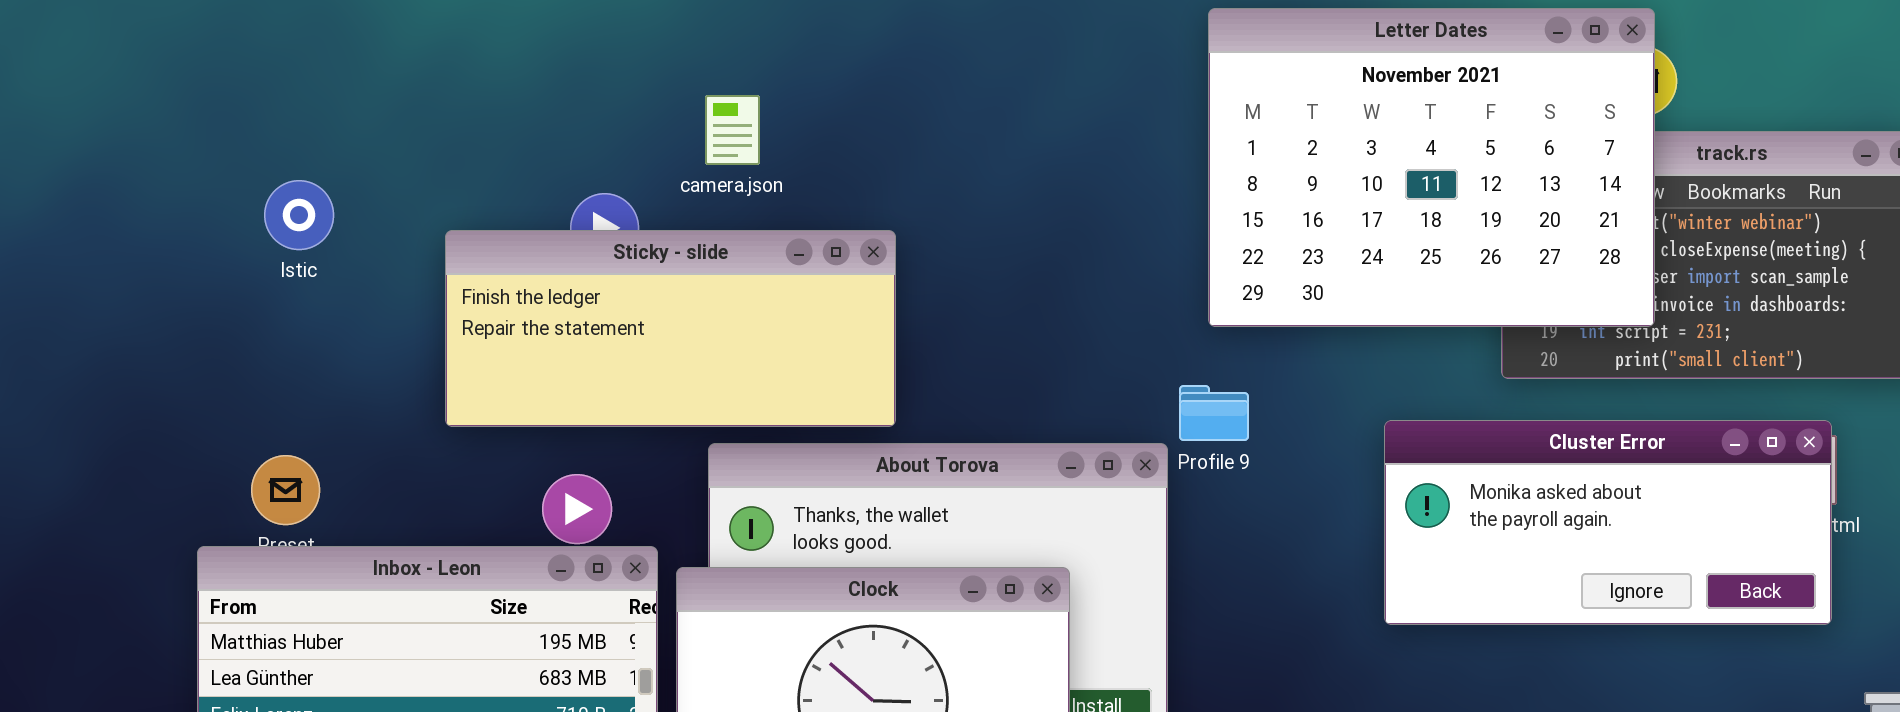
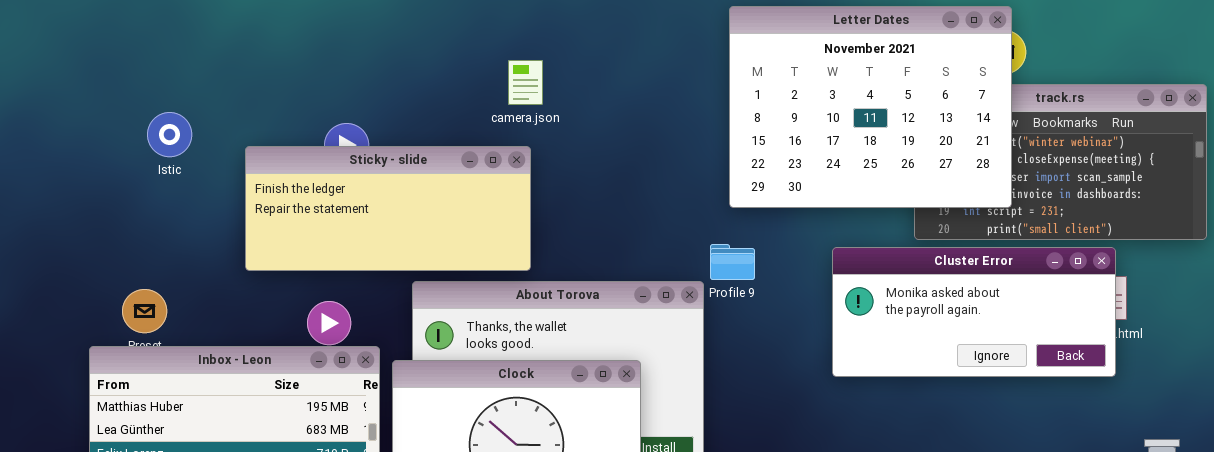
camera.json: [705,95,760,165] -> [508,60,543,105], moved
Istic: [264,180,334,250] -> [147,112,192,157], moved
Cluster Error: [1384,420,1832,625] -> [832,247,1116,377], moved

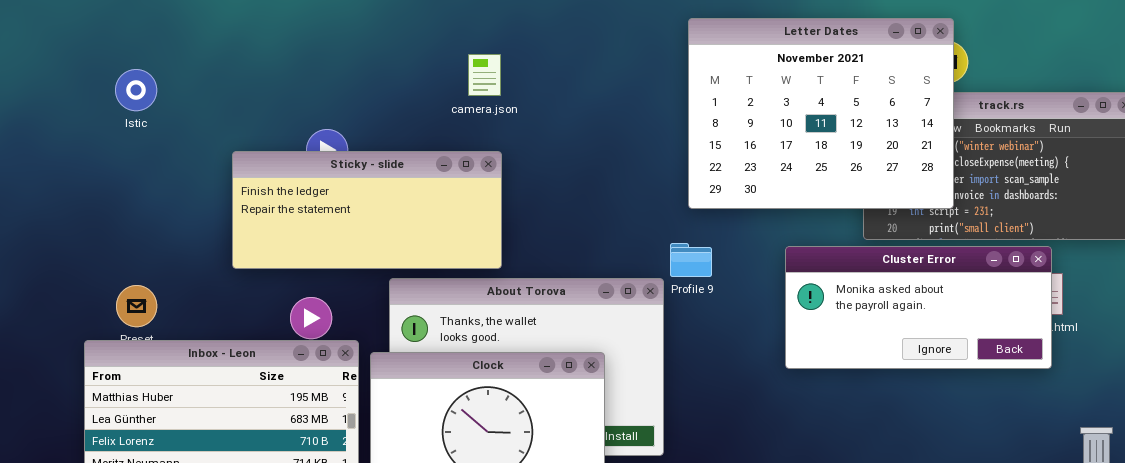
camera.json: [508,60,543,105] -> [468,54,501,96], moved
Istic: [147,112,192,157] -> [115,69,157,111], moved

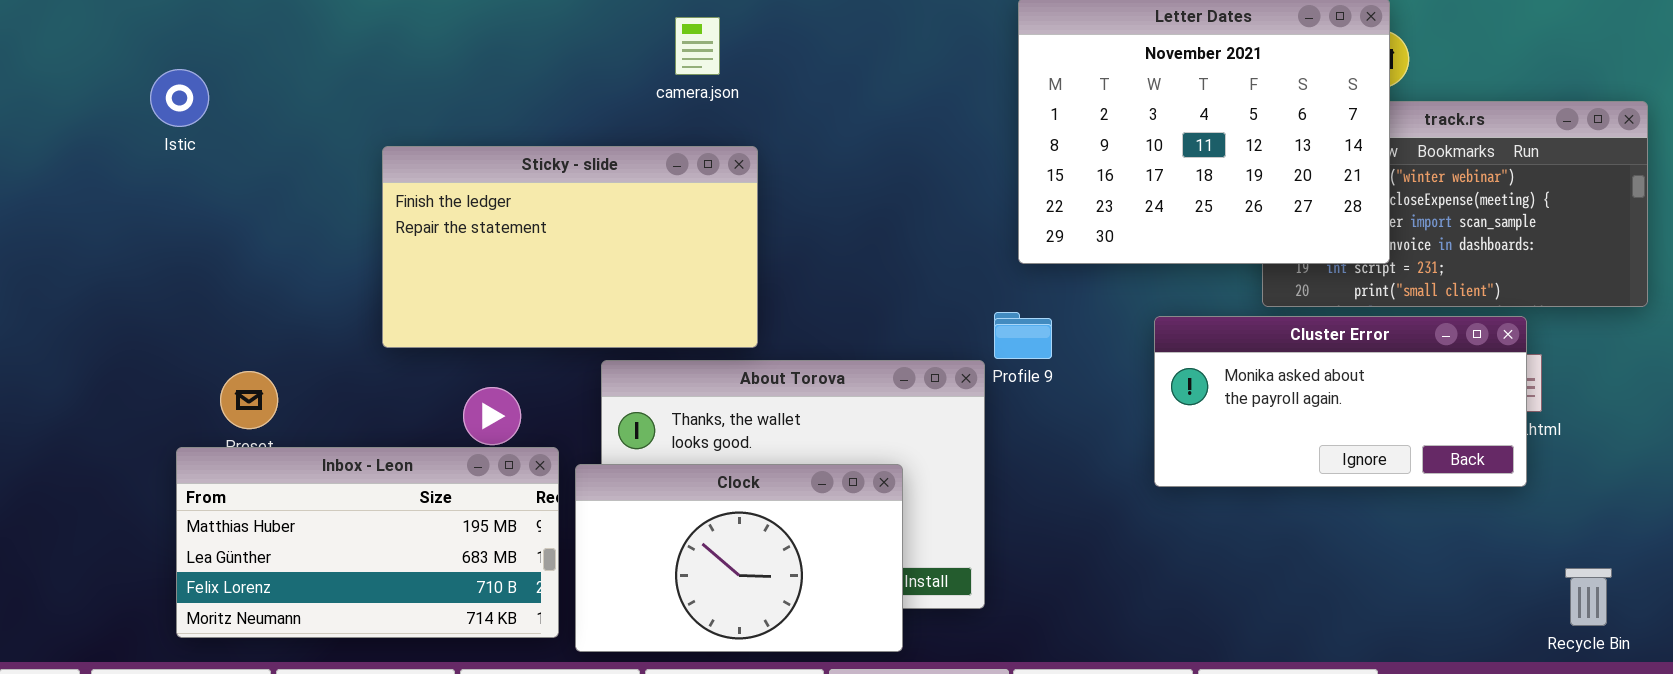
camera.json: [468,54,501,96] -> [675,17,720,75], moved
Istic: [115,69,157,111] -> [150,69,209,127], moved
Sticky - slide: [232,151,502,269] -> [382,146,758,348], resized

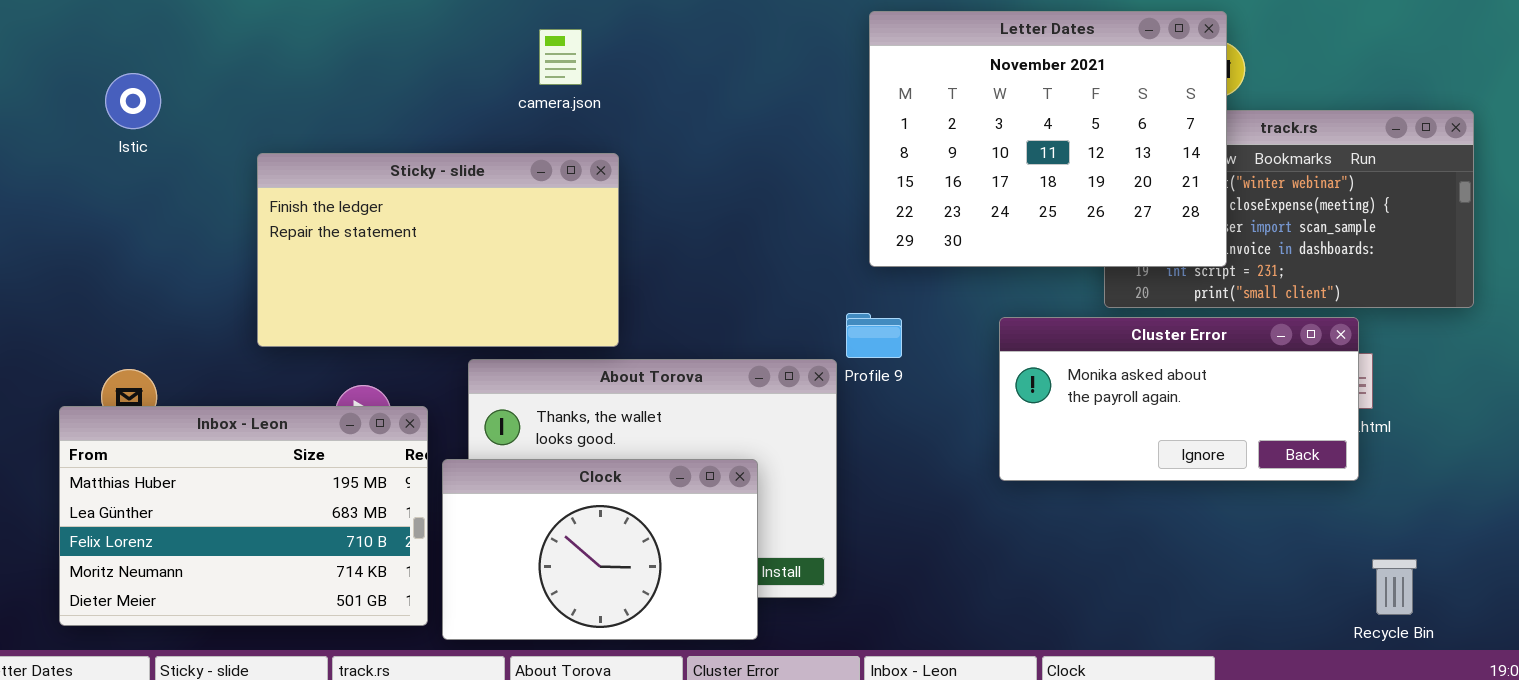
Istic: [150,69,209,127] -> [105,73,161,129], moved
Inbox - Leon: [176,447,559,638] -> [59,406,428,626], resized
Recycle Bin: [1565,568,1612,626] -> [1372,559,1417,615], moved

